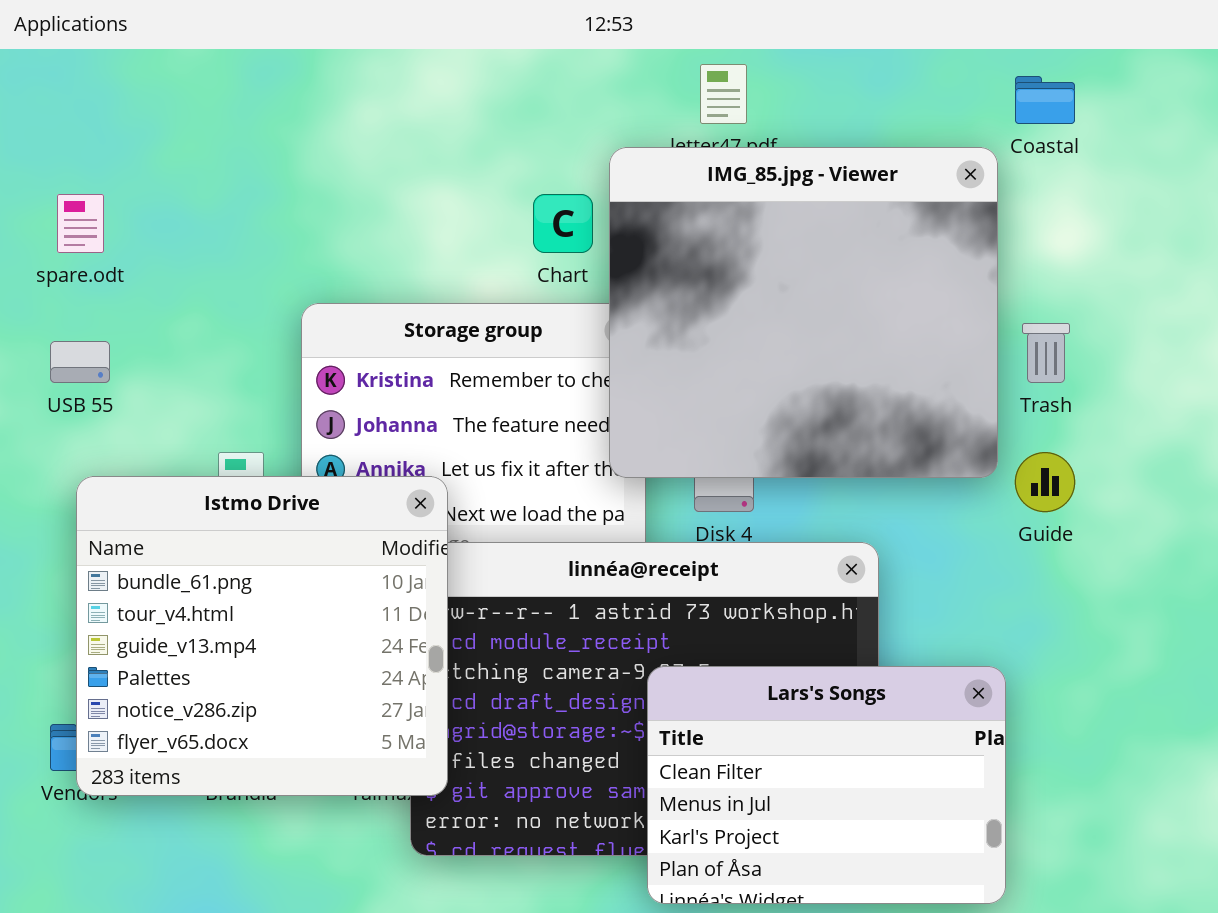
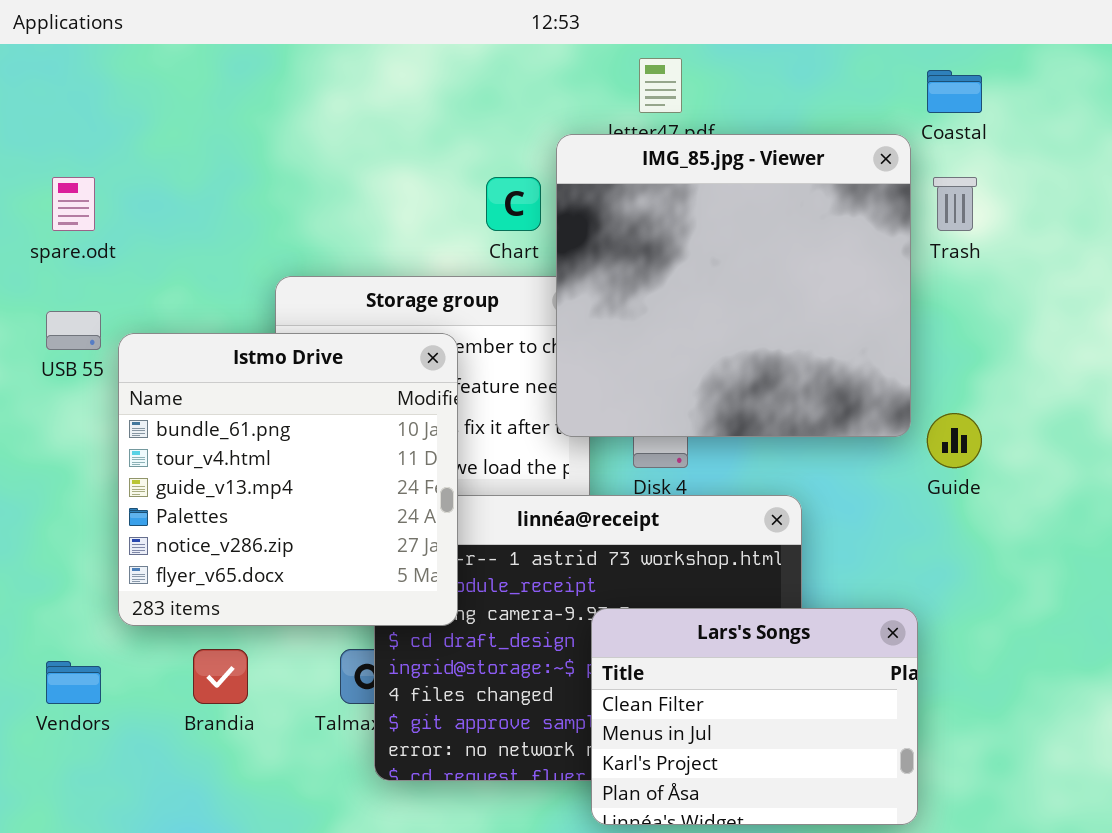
Trash: [1022,323,1070,383] -> [933,177,977,231], moved
Istmo Drive: [76,476,448,796] -> [118,333,458,626], moved

